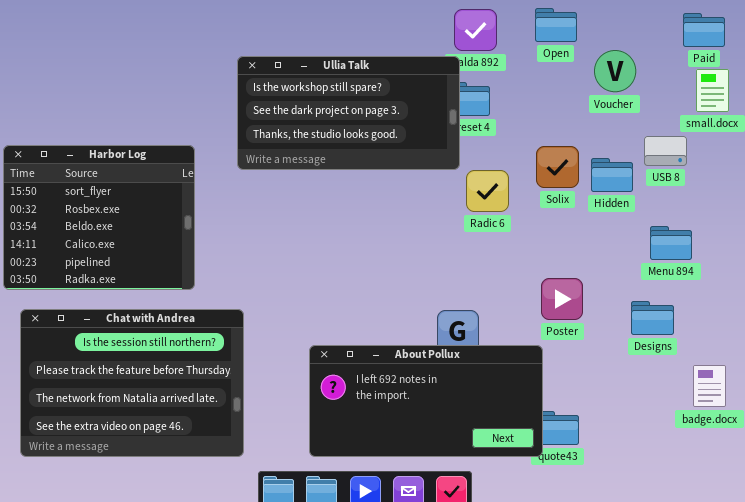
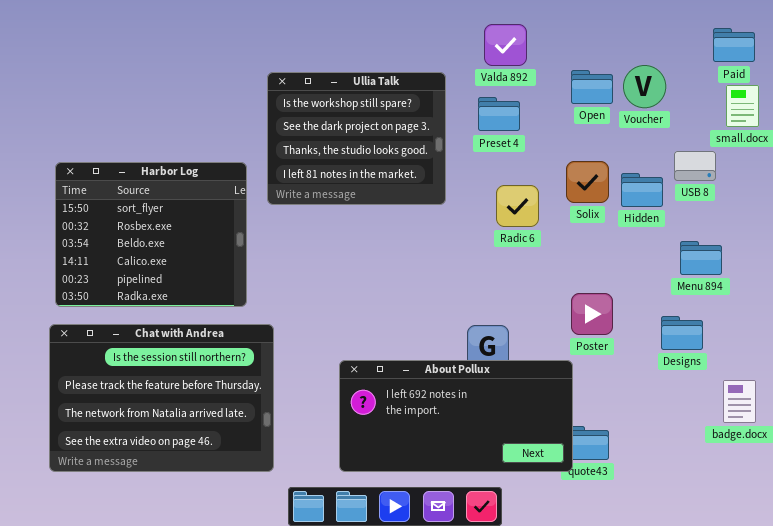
Open: [535,8,577,42] -> [571,70,613,104], moved
Ullia Talk: [237,56,460,170] -> [267,72,446,205], resized
Harbor Log: [3,145,195,290] -> [55,162,247,307], moved

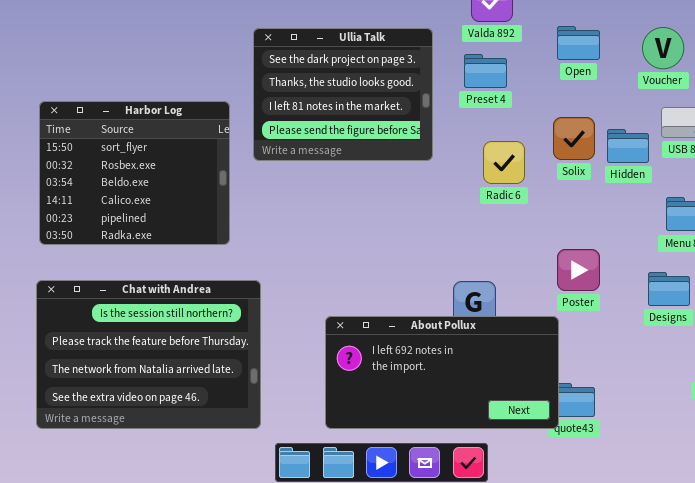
Voucher: [623,65,666,108] -> [642,27,684,69], moved
Ullia Talk: [267,72,446,205] -> [253,28,433,161], scrolled down 1 row
Harbor Log: [55,162,247,307] -> [39,101,230,245], moved

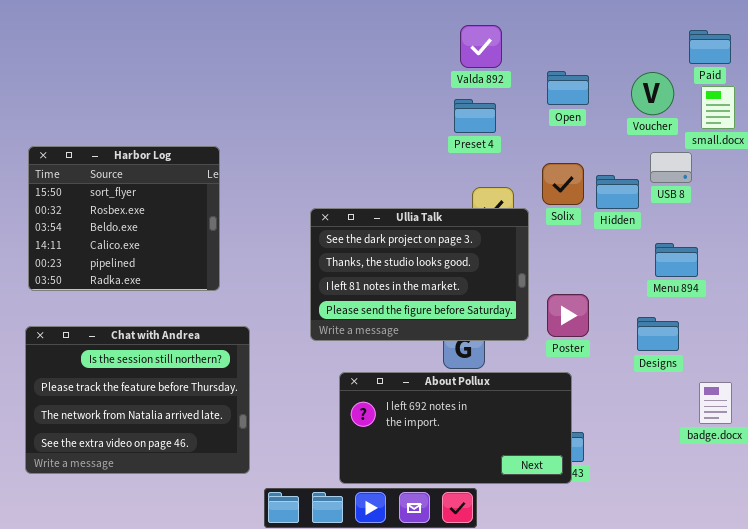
Ullia Talk: [253,28,433,161] -> [310,208,529,341], moved, resized
About Pollux: [325,316,559,429] -> [339,372,572,484], moved

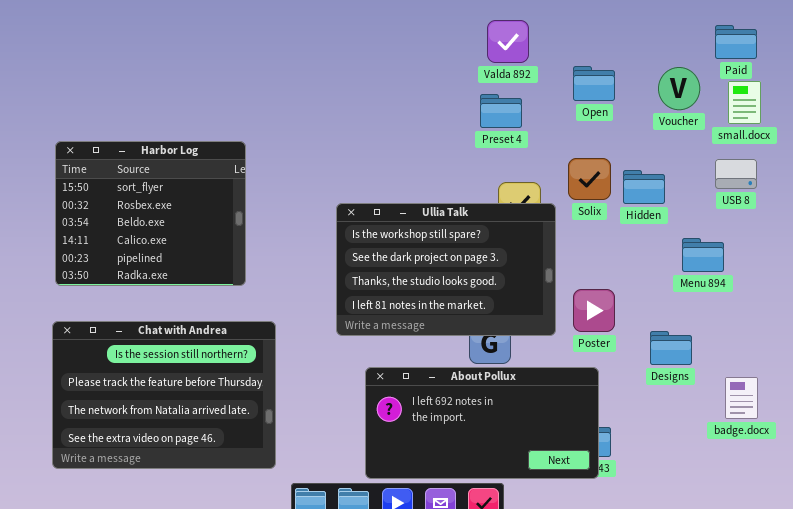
USB 8: [650,152,692,183] -> [715,159,757,189], moved
Ullia Talk: [310,208,529,341] -> [336,203,556,336], scrolled up 1 row
Designs: [637,317,679,351] -> [650,331,692,365], moved

